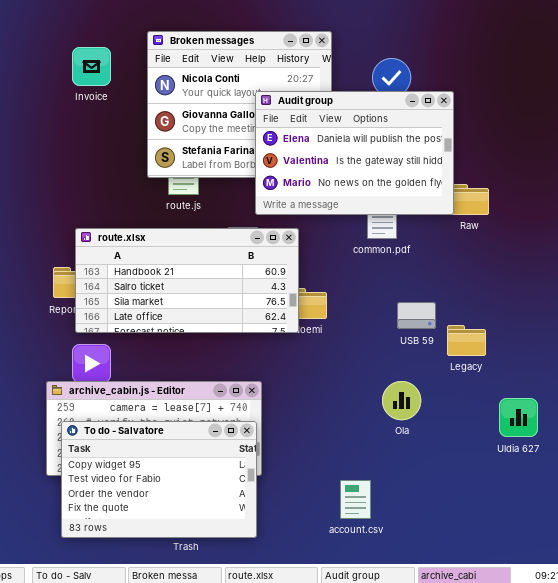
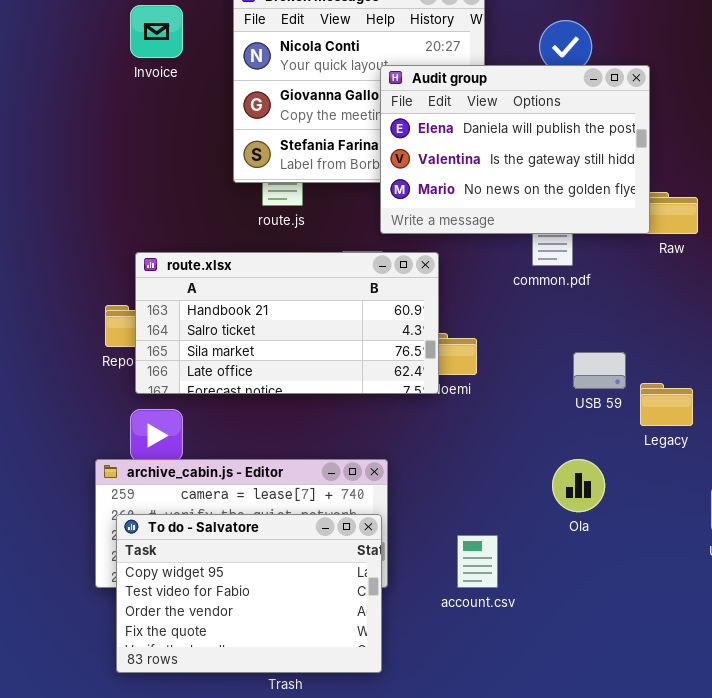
account.csv: [340,480,371,519] -> [457,535,498,588], moved

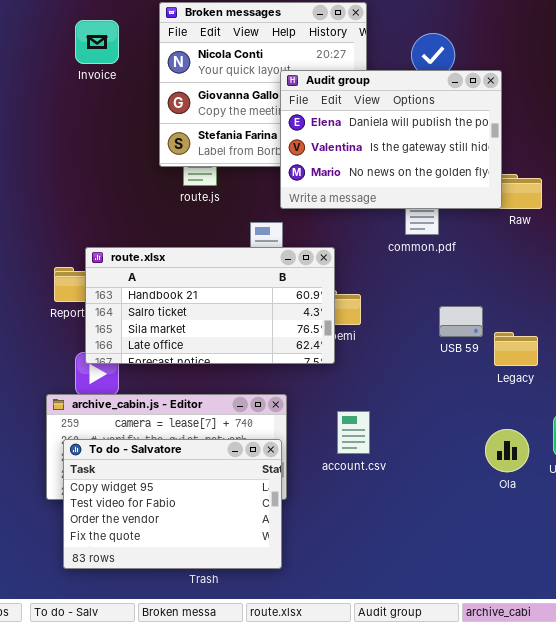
route.xlsx: [135,252,439,394] -> [85,247,335,364], moved
Ola: [552,459,605,512] -> [485,429,529,472], moved
account.csv: [457,535,498,588] -> [337,411,370,454], moved

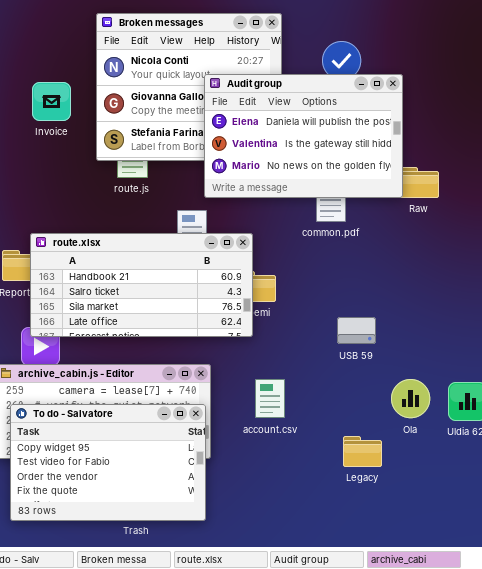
Invoice: [75,20,119,64] -> [32,82,71,121], moved
USB 59: [439,306,483,337] -> [337,317,376,344], moved
Legacy: [494,332,538,366] -> [343,436,382,467], moved
Ola: [485,429,529,472] -> [391,379,430,418], moved

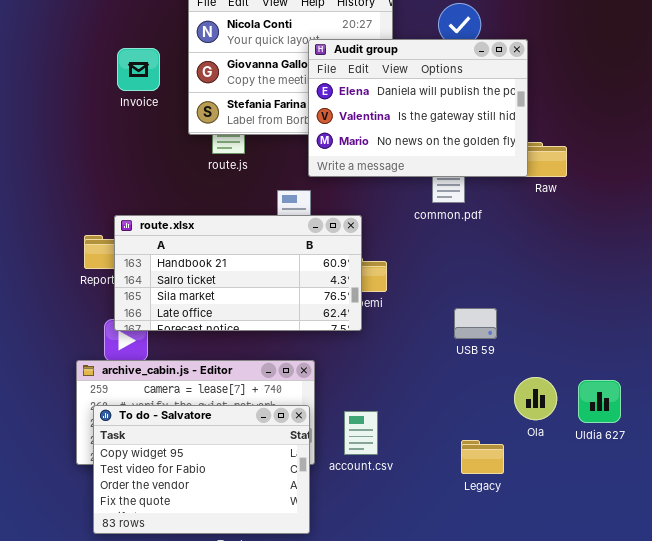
account.csv: [255,379,285,418] -> [344,411,378,455], moved

